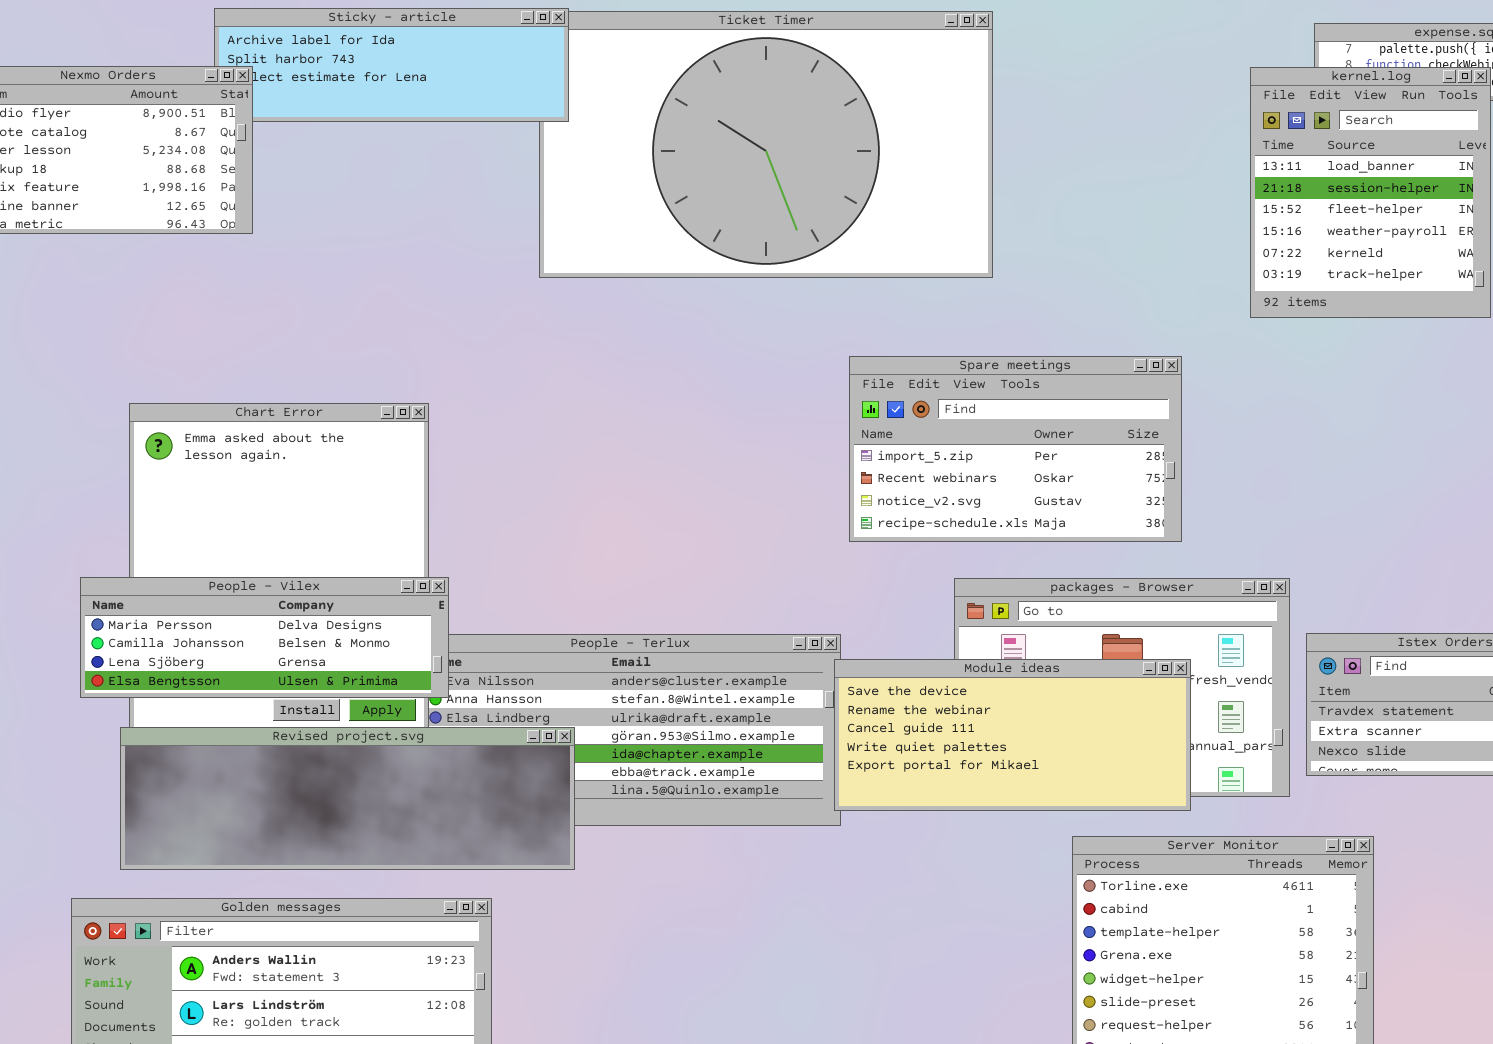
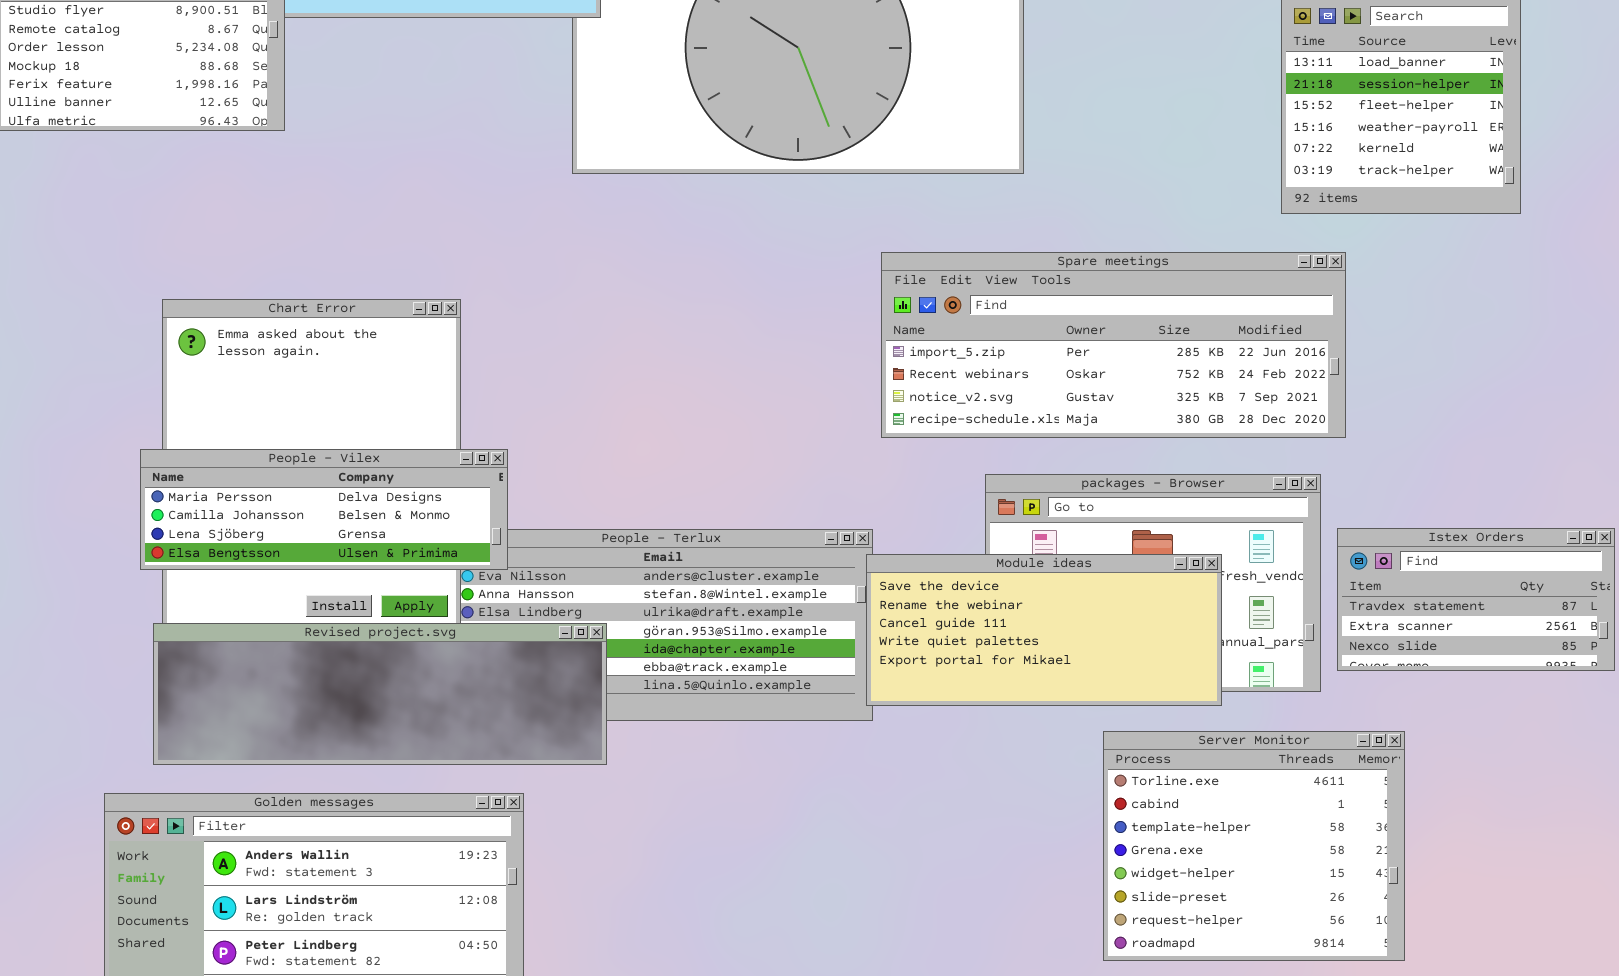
Spare meetings: [849,356,1182,542] -> [881,252,1346,438], resized
People - Vilex: [80,577,449,698] -> [140,449,508,570], moved

